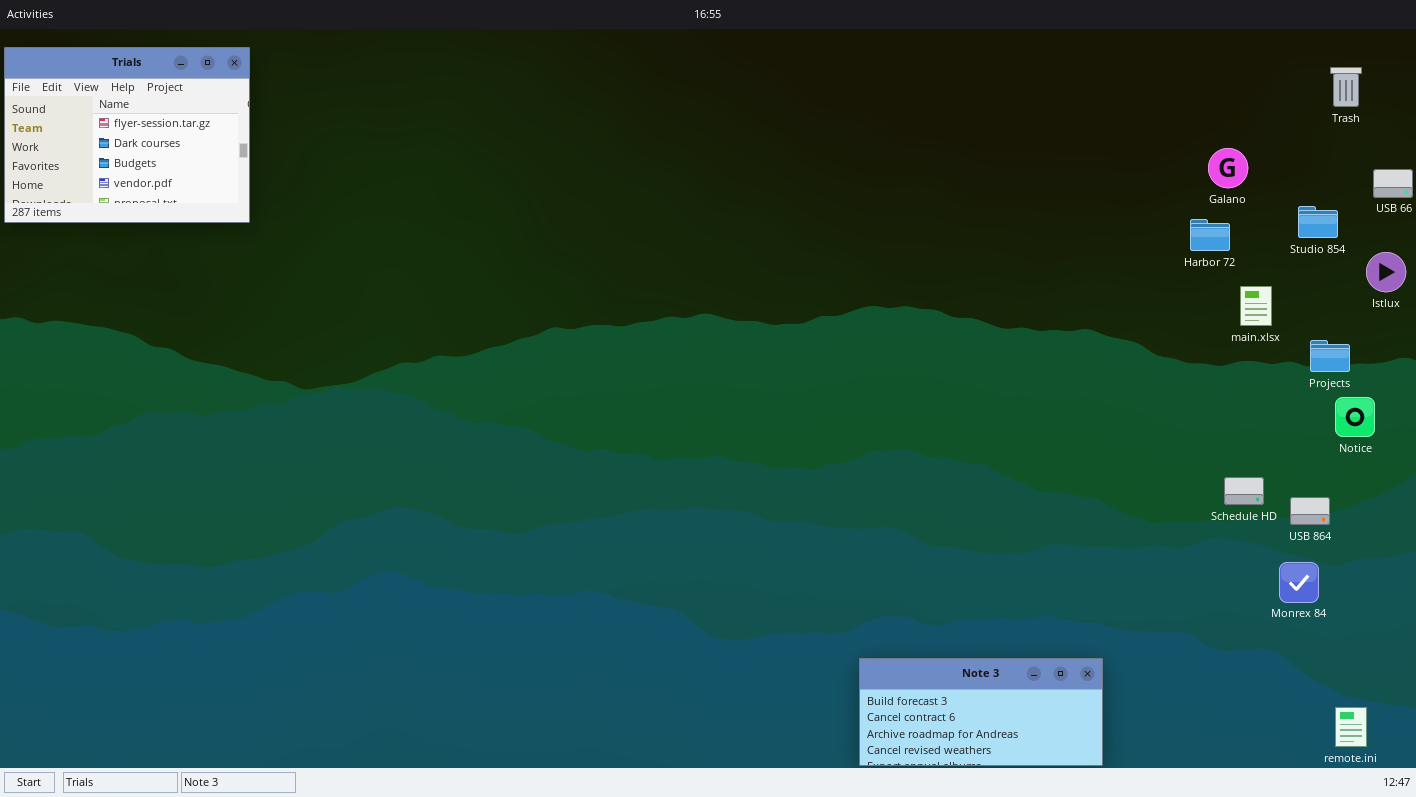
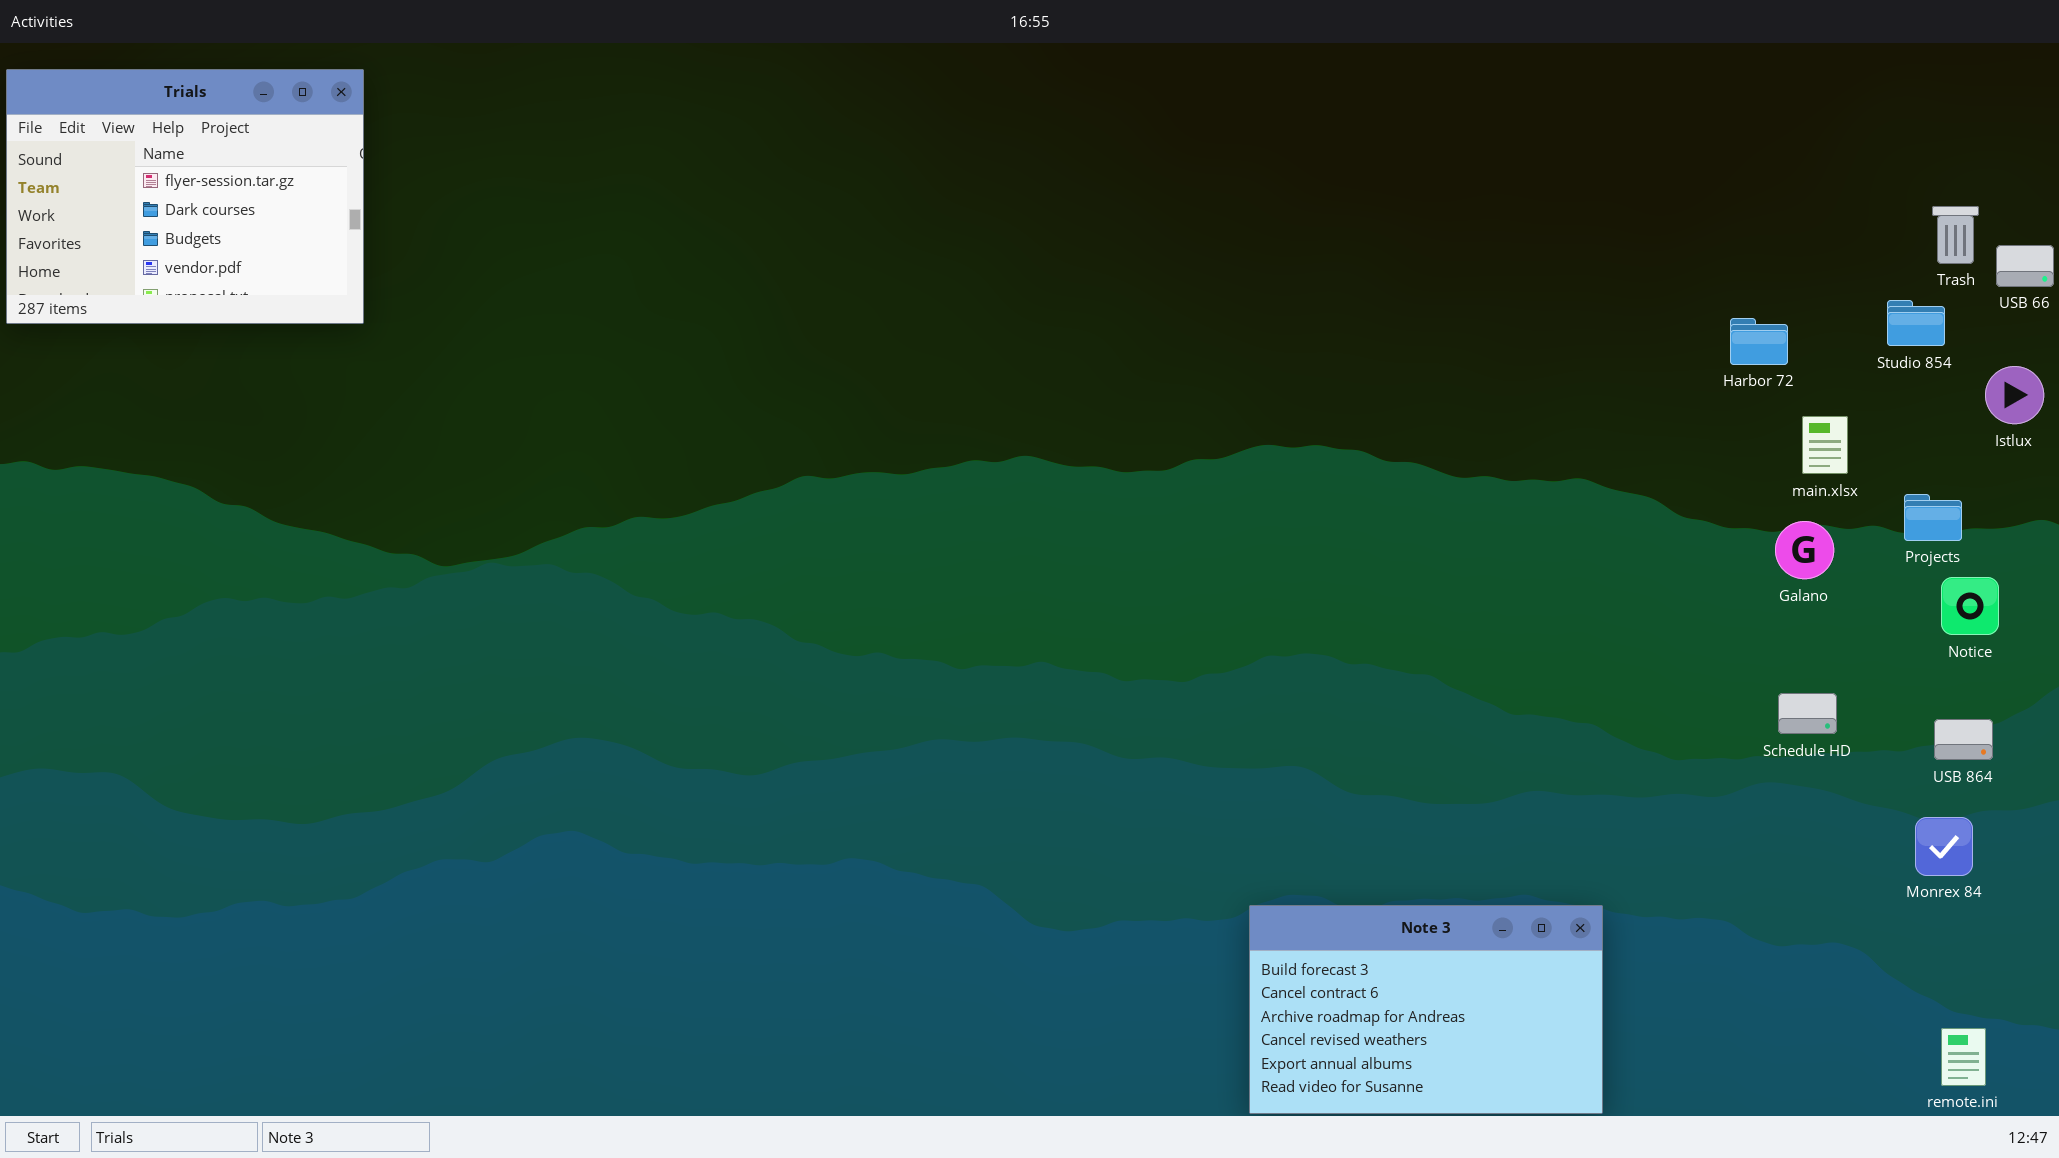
Trash: [1330,67,1362,107] -> [1932,206,1979,264], moved
Galano: [1208,148,1248,188] -> [1775,521,1834,579], moved
USB 864: [1290,497,1330,525] -> [1934,719,1993,760], moved
Monrex 84: [1279,562,1319,603] -> [1915,817,1973,876], moved
Note 3: [859,658,1103,766] -> [1249,905,1603,1114], resized

